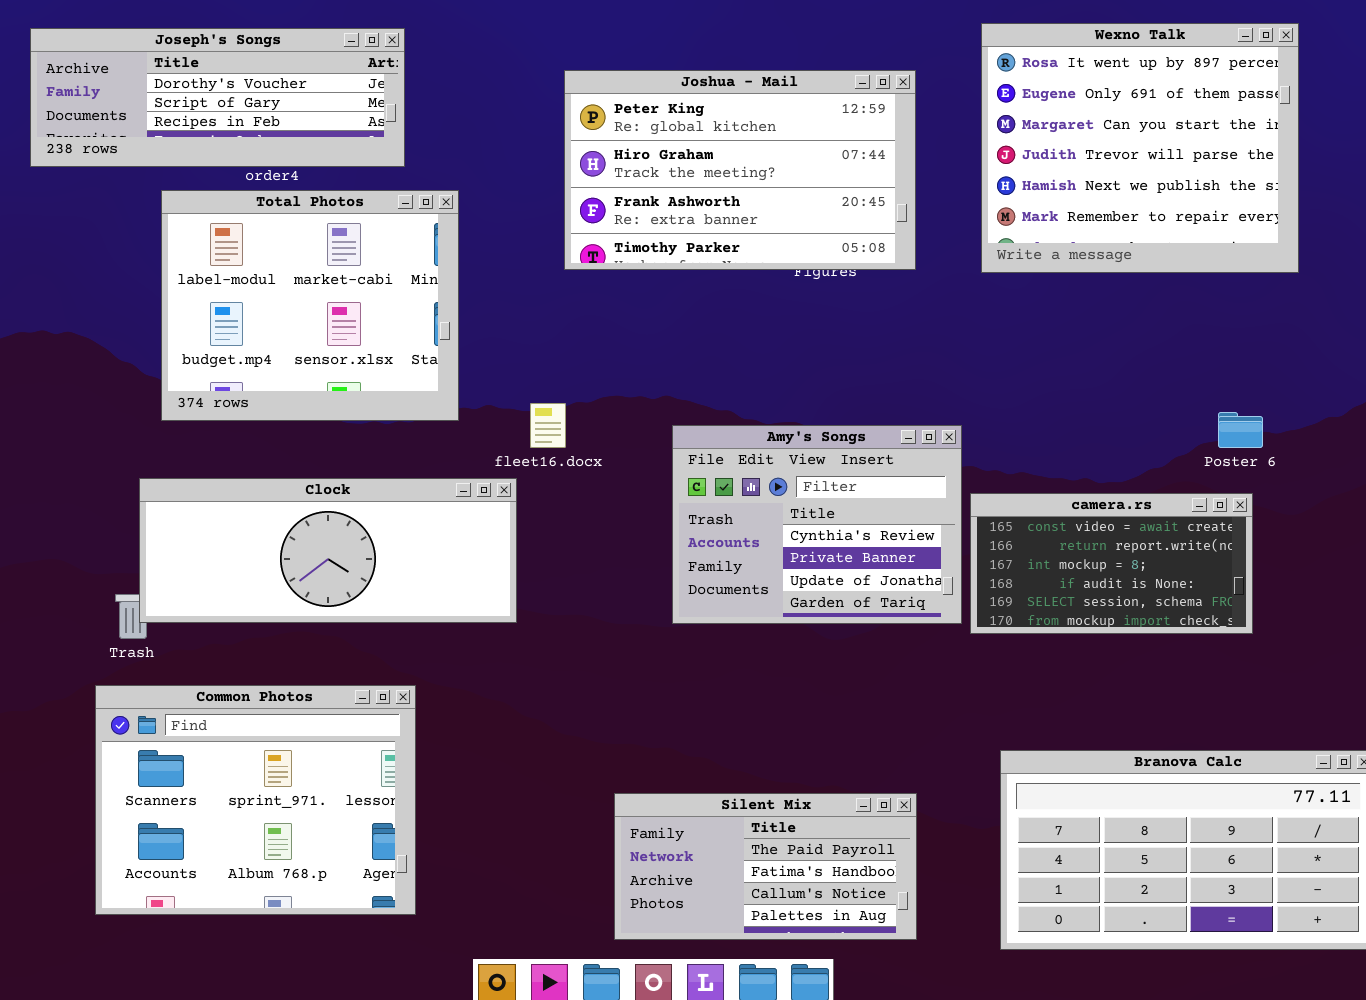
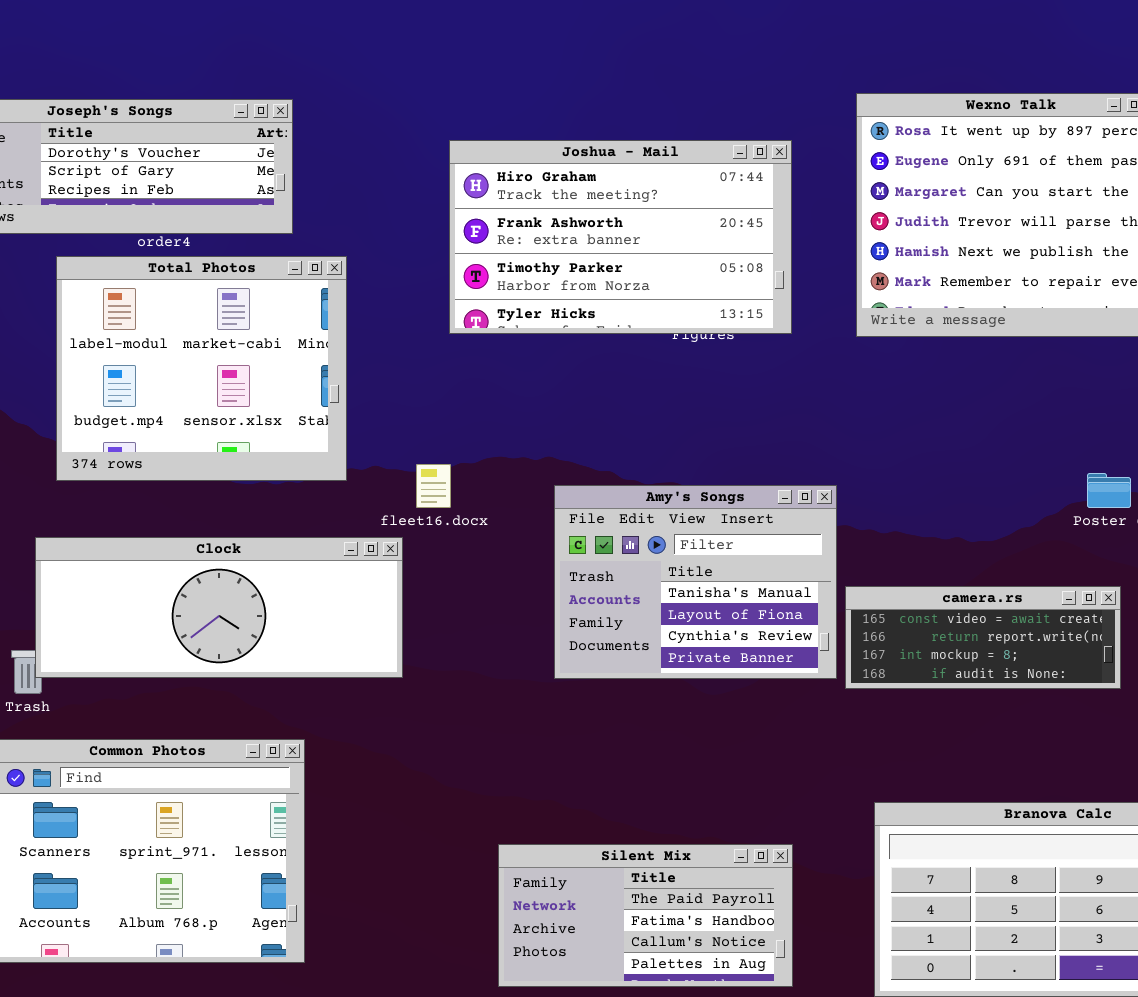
Joshua - Mail: [564,70,916,270] -> [449,140,792,334], scrolled down 1 row
Amy's Songs: [672,425,962,624] -> [554,485,837,679], scrolled up 2 rows
camera.rs: [970,493,1253,634] -> [845,586,1121,689], resized

